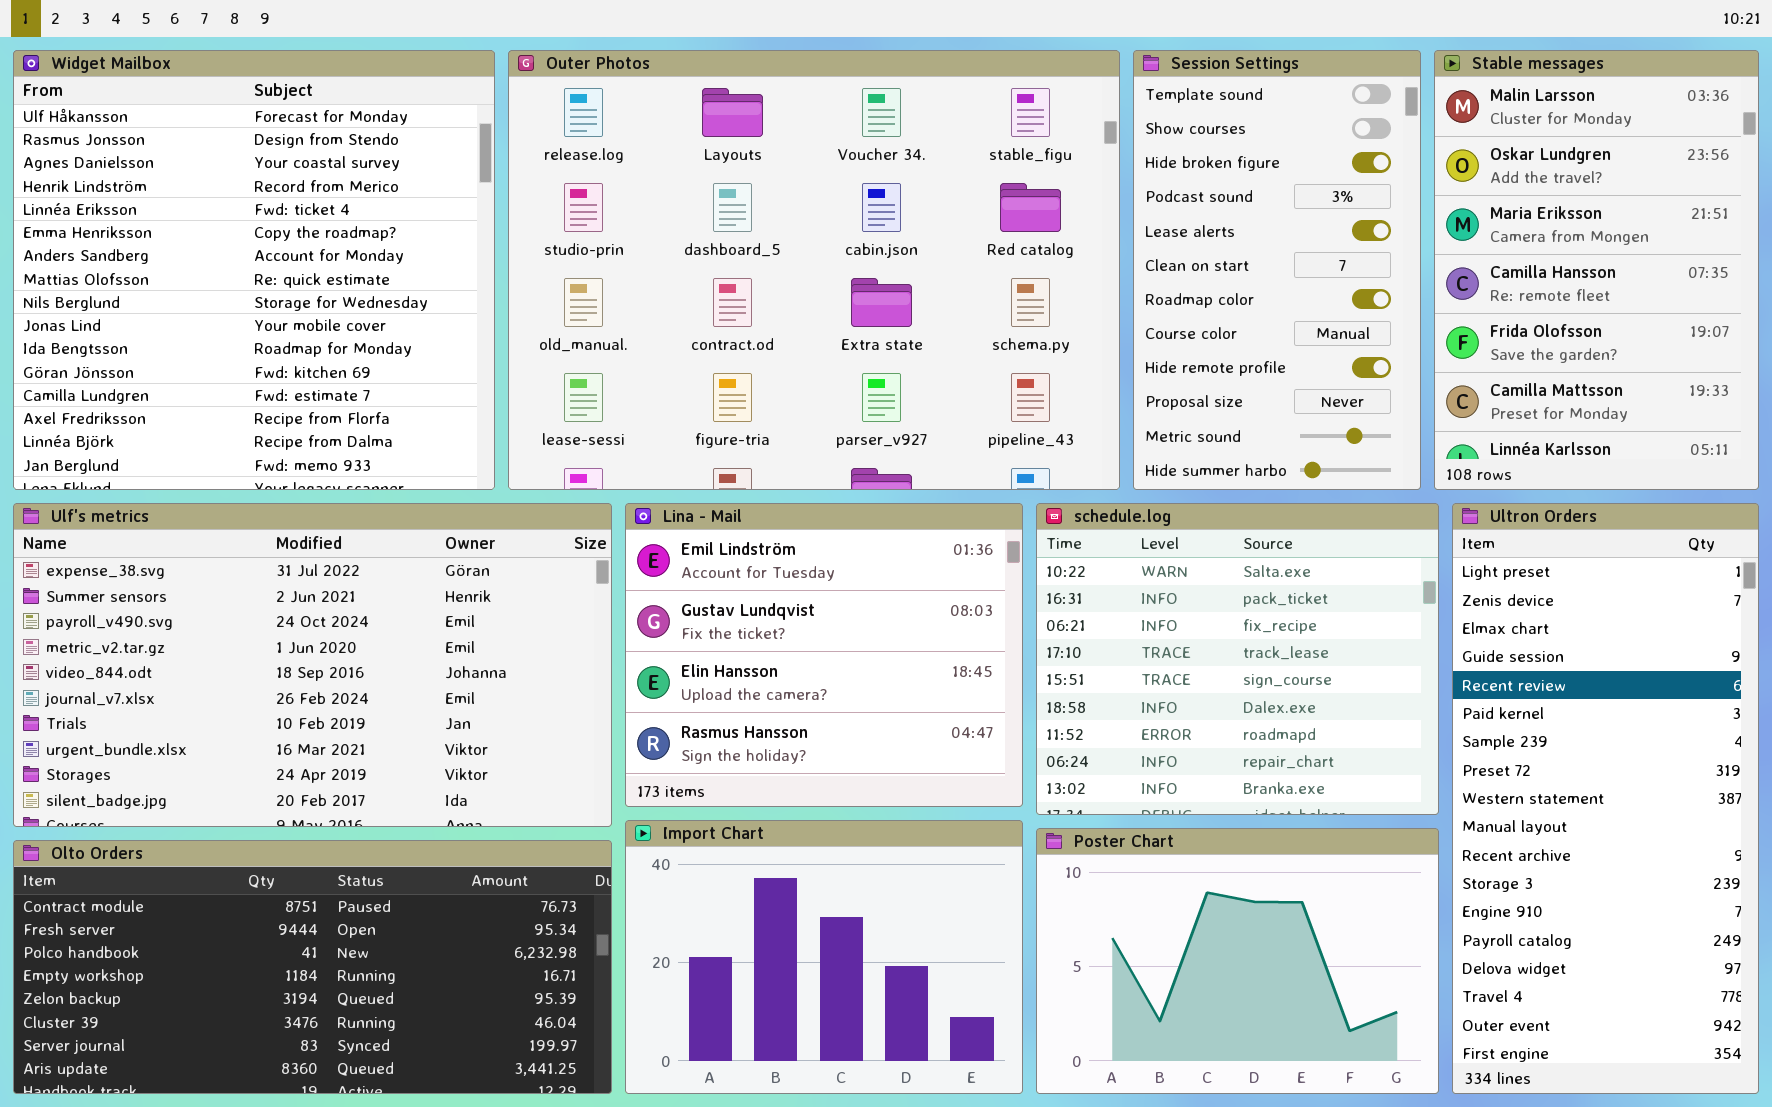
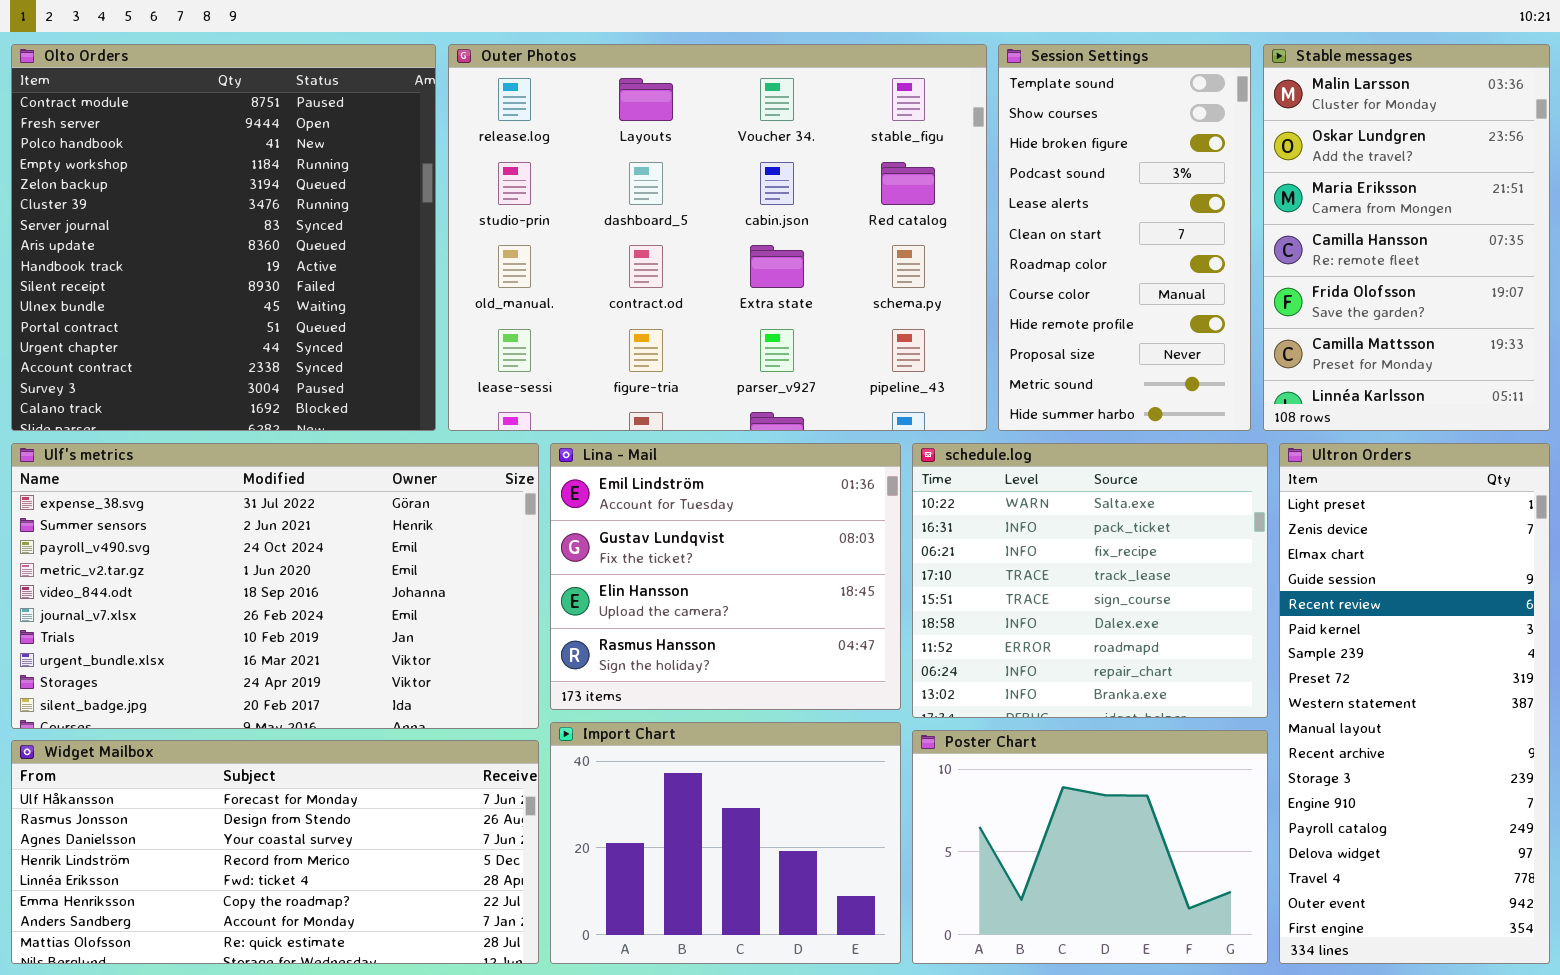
Widget Mailbox: [13,50,495,490] -> [11,740,539,964], moved, resized
Olto Orders: [13,840,612,1094] -> [11,44,436,431], moved, resized

